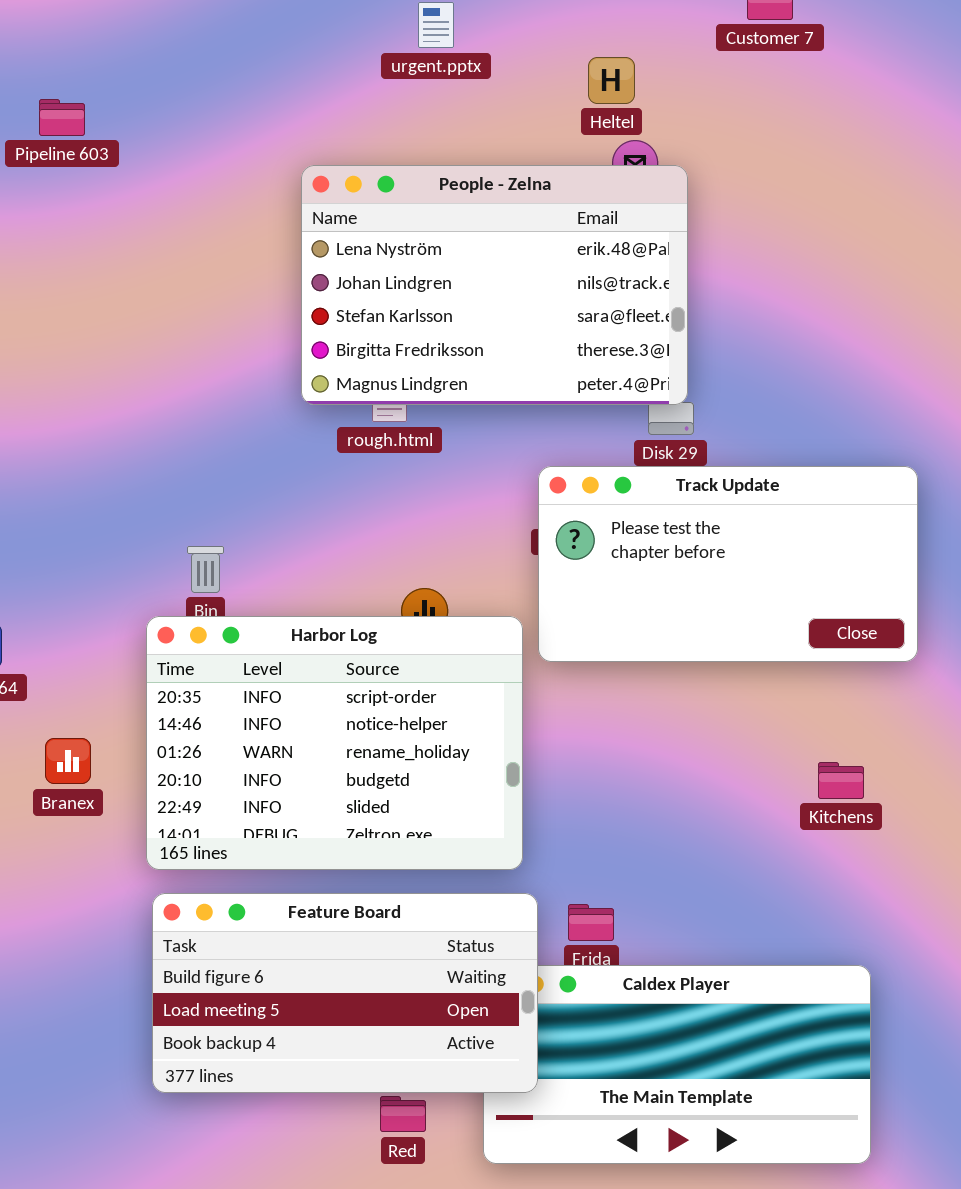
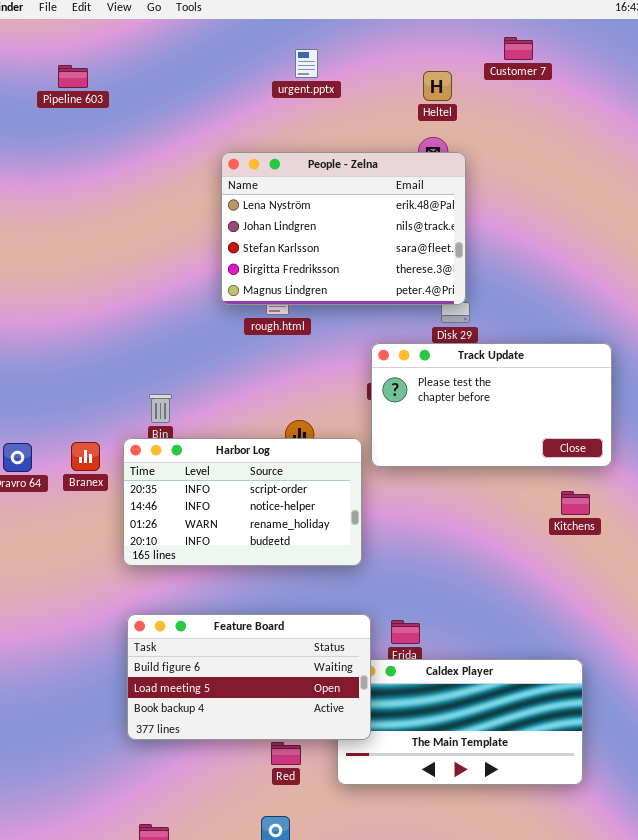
Heltel: [588,57,635,104] -> [423,71,452,101], moved
Pipeline 603: [39,99,85,136] -> [58,65,88,88], moved
Harbor Log: [146,616,523,870] -> [123,438,362,566], resized
Branex: [45,738,91,784] -> [71,442,100,471], moved
Kitchens: [818,762,864,799] -> [561,491,590,515], moved

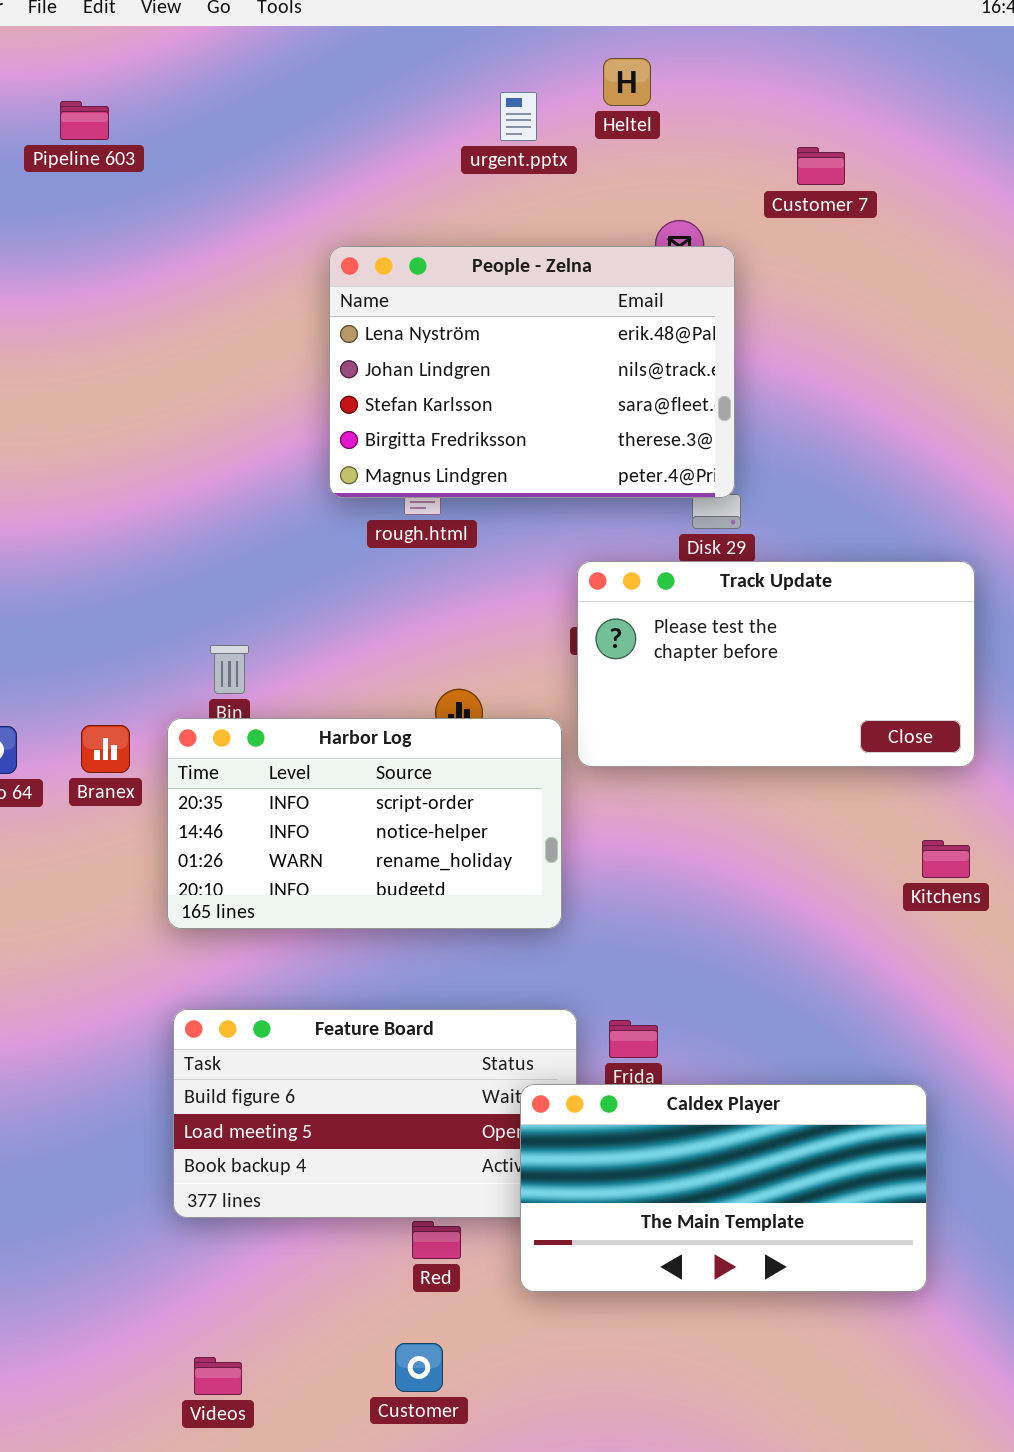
Customer 7: [504,37,533,60] -> [797,147,845,185], moved
urgent.pptx: [295,49,318,78] -> [500,92,537,141], moved
Heltel: [423,71,452,101] -> [603,58,651,106], moved
Kitchens: [561,491,590,515] -> [922,840,970,878], moved
Caldex Player: [337,659,583,785] -> [520,1084,927,1292], raised

